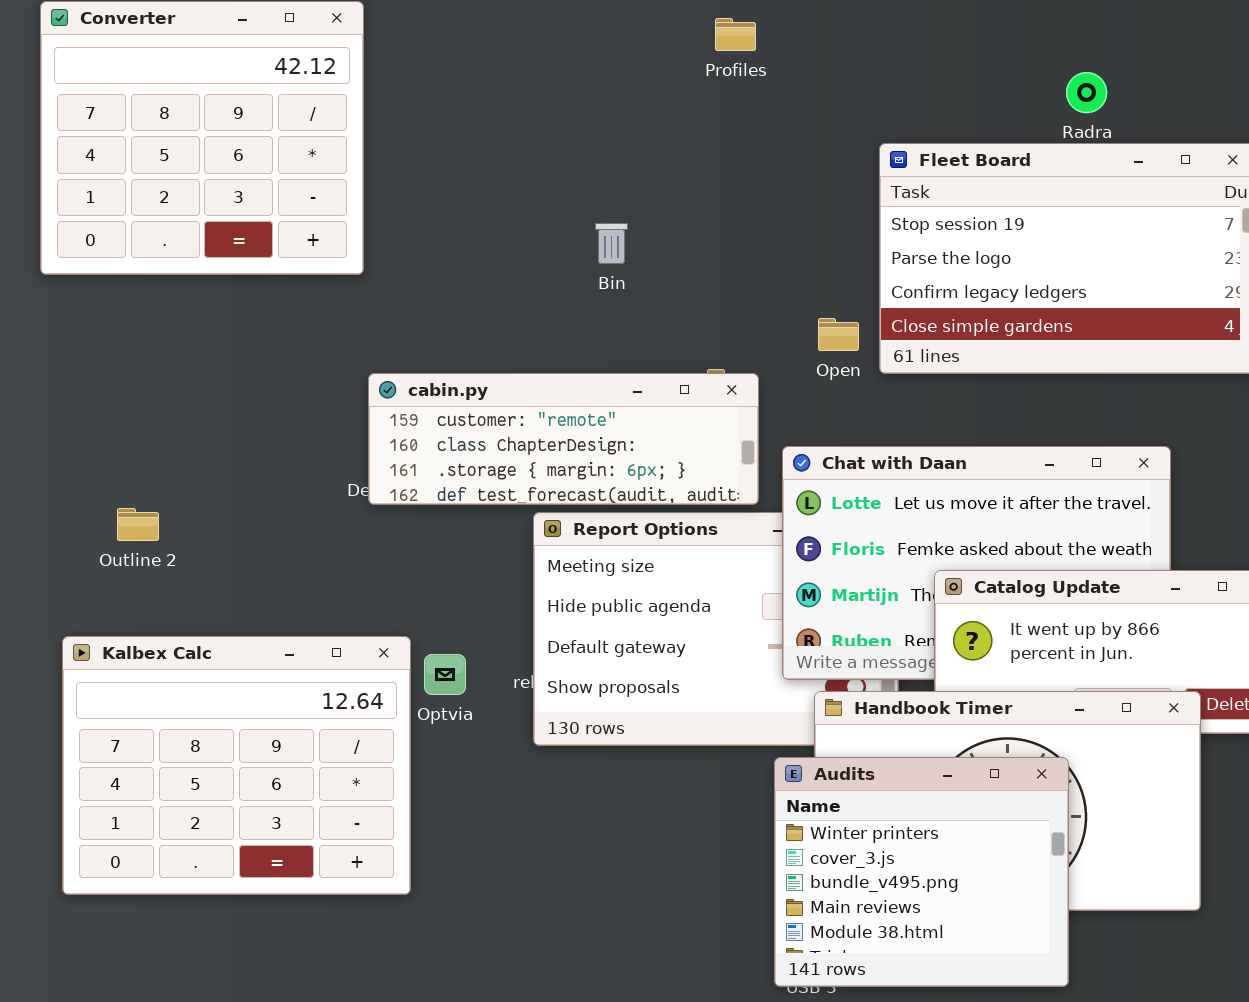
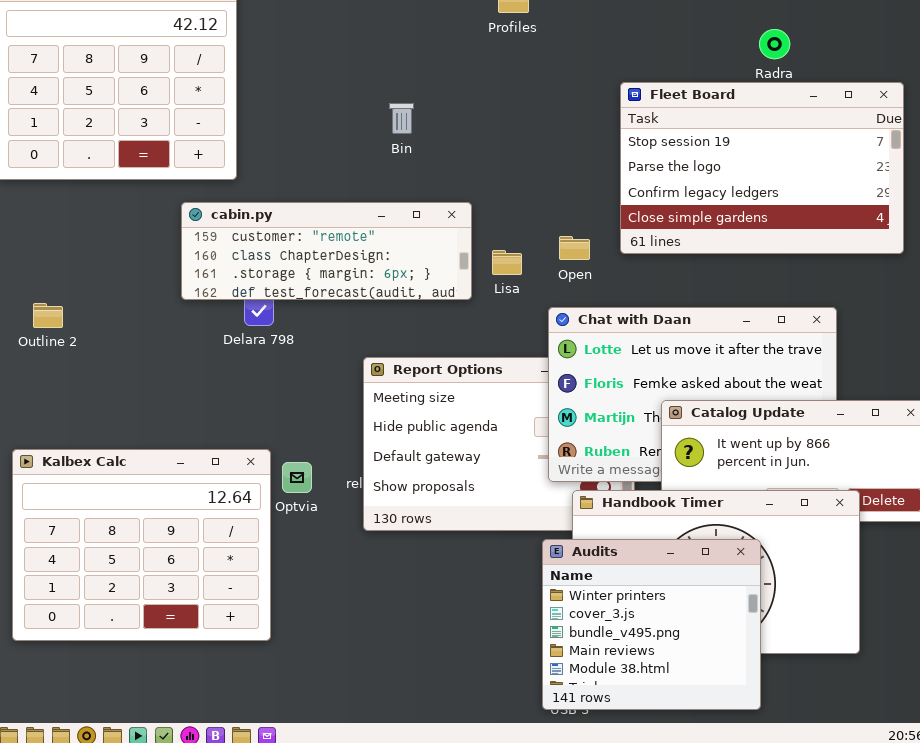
Bin: [595,223,628,264] -> [389,103,414,134], moved
Open: [818,318,859,351] -> [559,236,590,260], moved
cabin.py: [368,373,759,505] -> [181,202,472,300], moved
Outline 2: [117,508,159,541] -> [33,303,63,328], moved

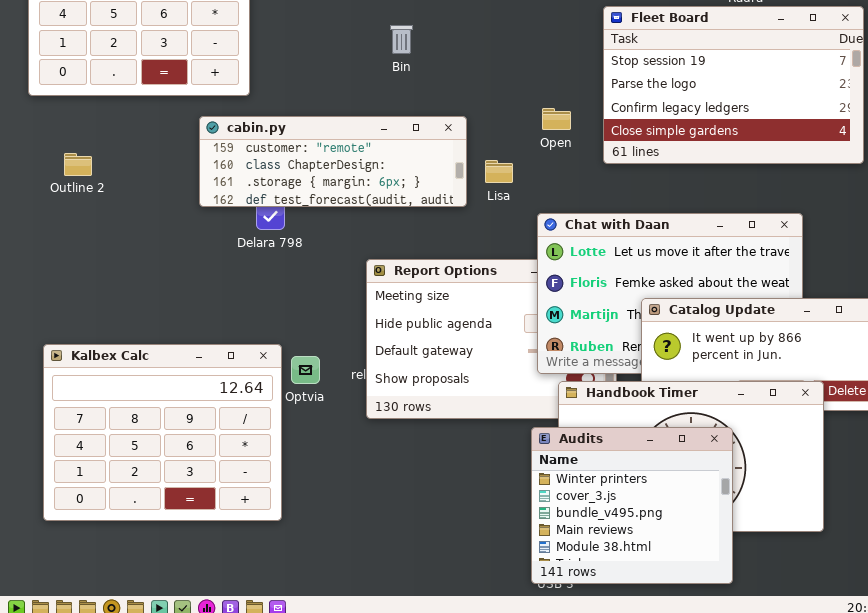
Open: [559,236,590,260] -> [542,108,571,130], moved
Outline 2: [33,303,63,328] -> [64,153,92,176], moved

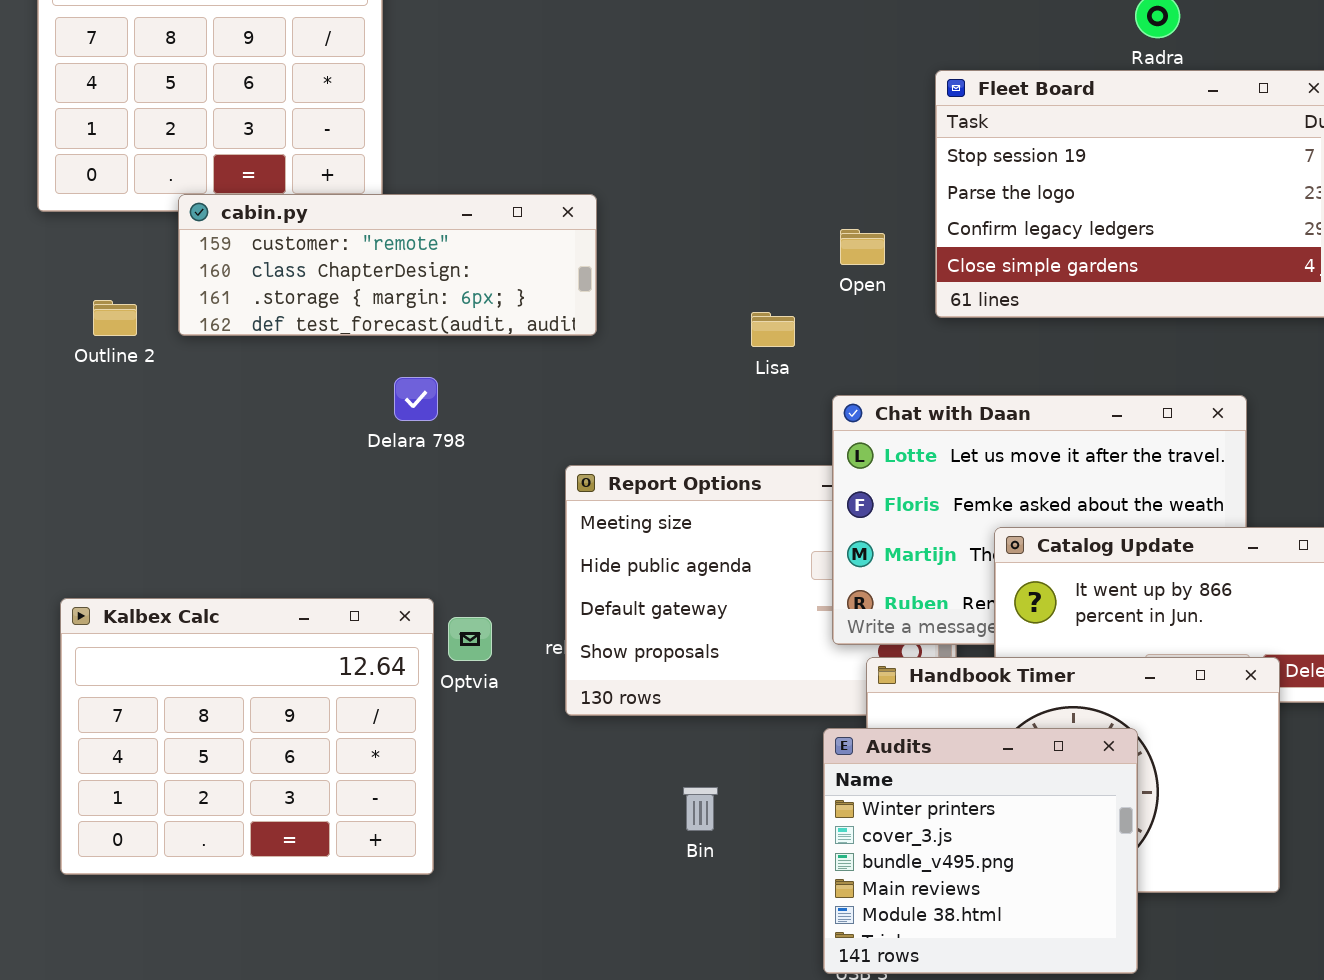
Bin: [390,25,413,54] -> [683,787,718,831], moved
cabin.py: [199,116,467,207] -> [178,194,597,336], moved

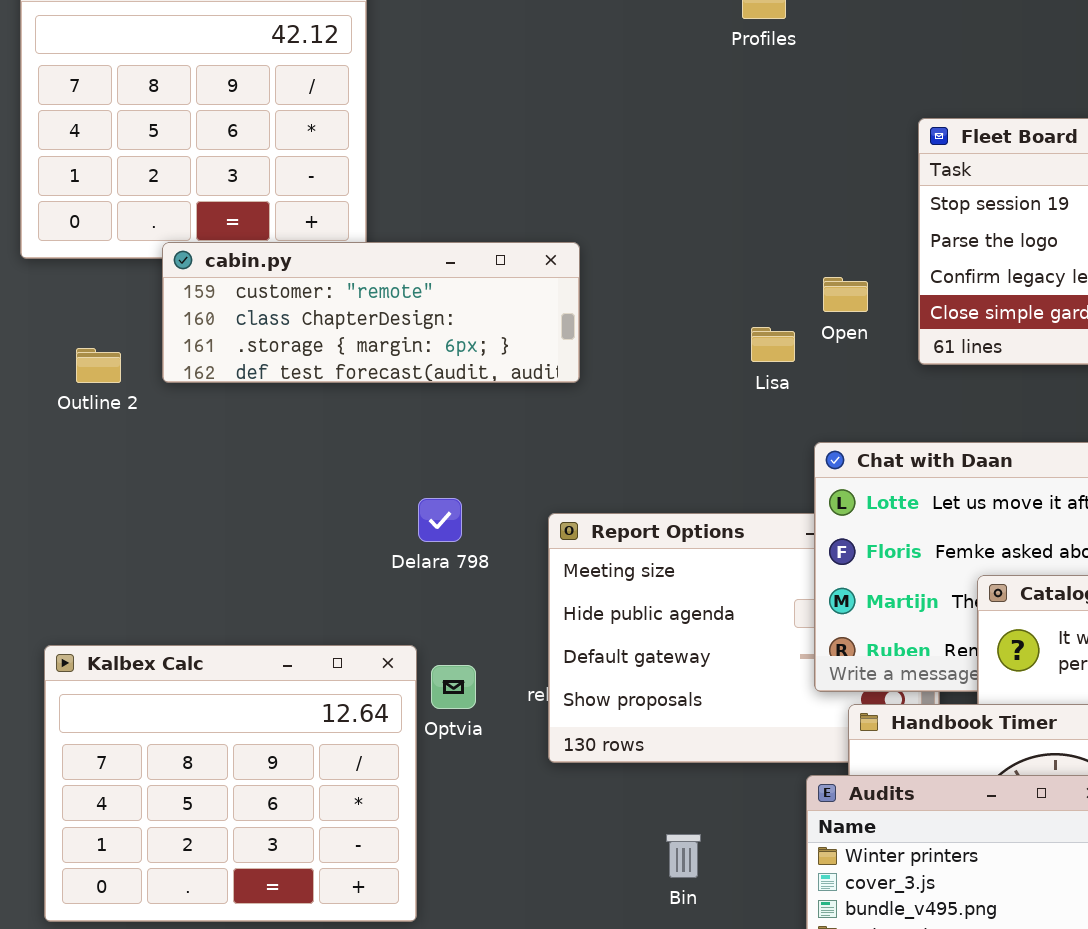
Lisa: [751,312,795,347] -> [751,327,795,362], moved
Delara 798: [394,377,438,421] -> [418,498,462,542], moved

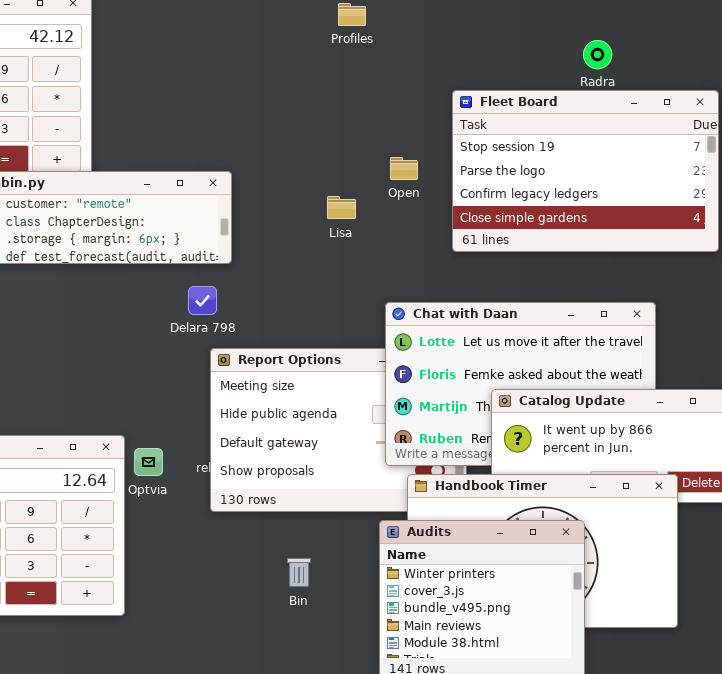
Open: [823,277,868,312] -> [390,157,418,180], moved
Lisa: [751,327,795,362] -> [327,196,356,219], moved
Delara 798: [418,498,462,542] -> [188,286,217,315], moved

